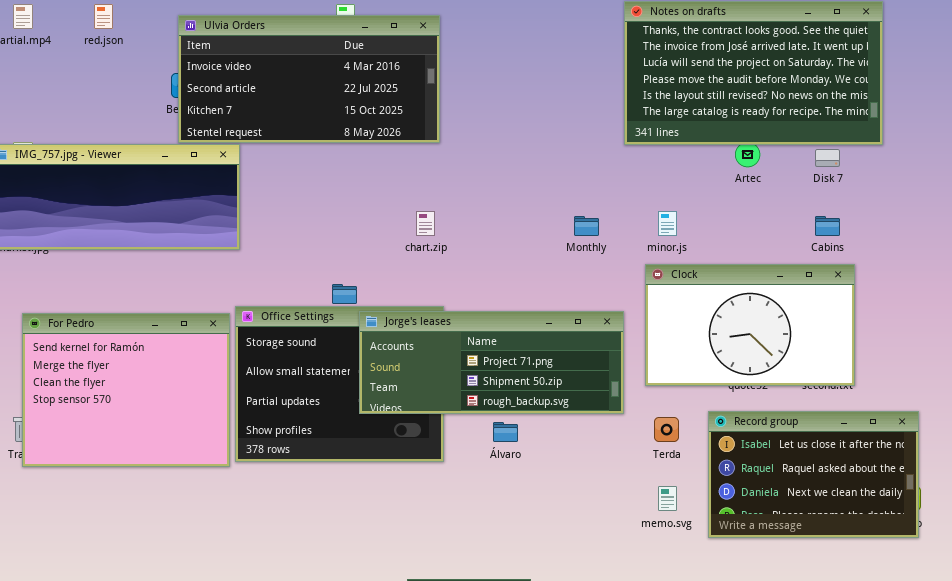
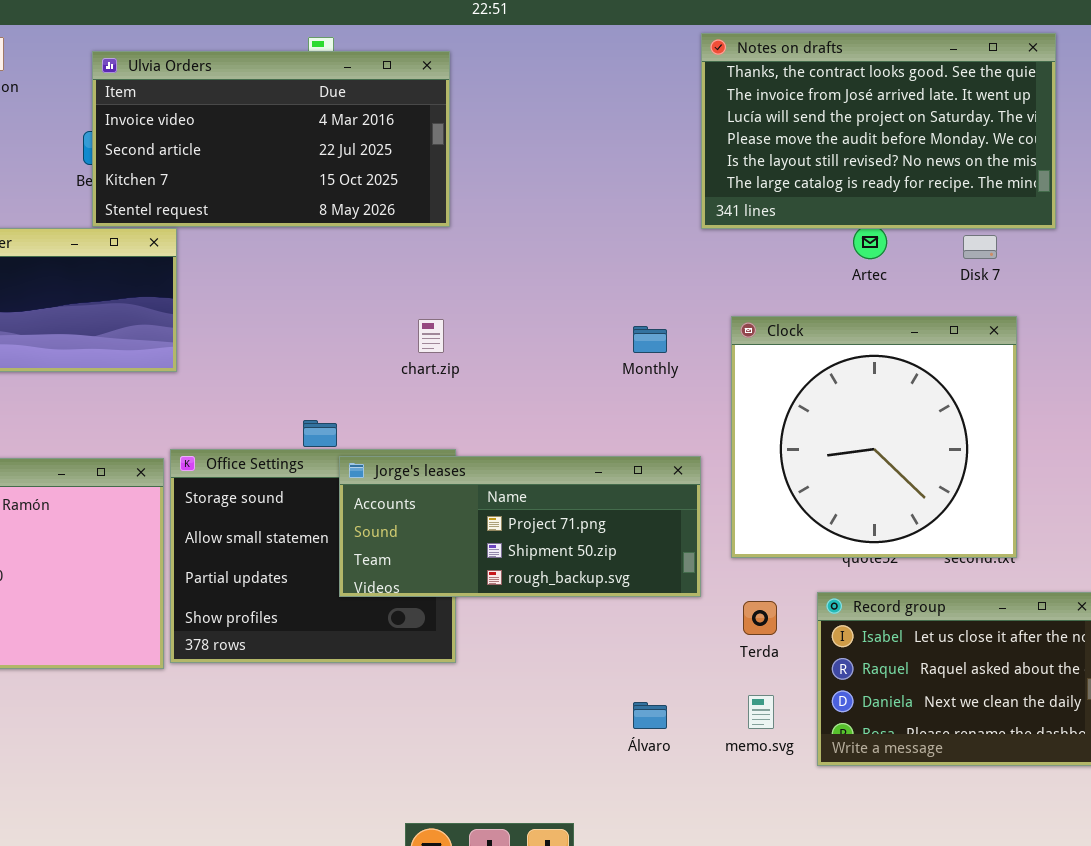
Clock: [645,264,855,386] -> [731,316,1017,558], resized
Álvaro: [493,422,518,442] -> [633,702,667,729], moved

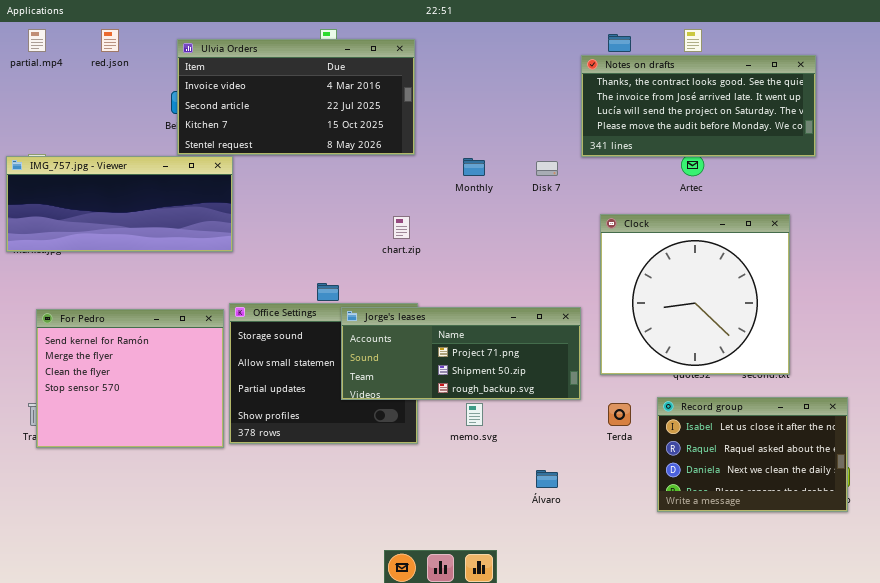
Notes on drafts: [701,33,1056,229] -> [581,55,816,157], resized
Disk 7: [963,235,997,259] -> [536,161,558,176], moved
Monthly: [633,326,667,353] -> [463,158,485,176], moved
memo.svg: [748,695,774,729] -> [466,403,483,426], moved

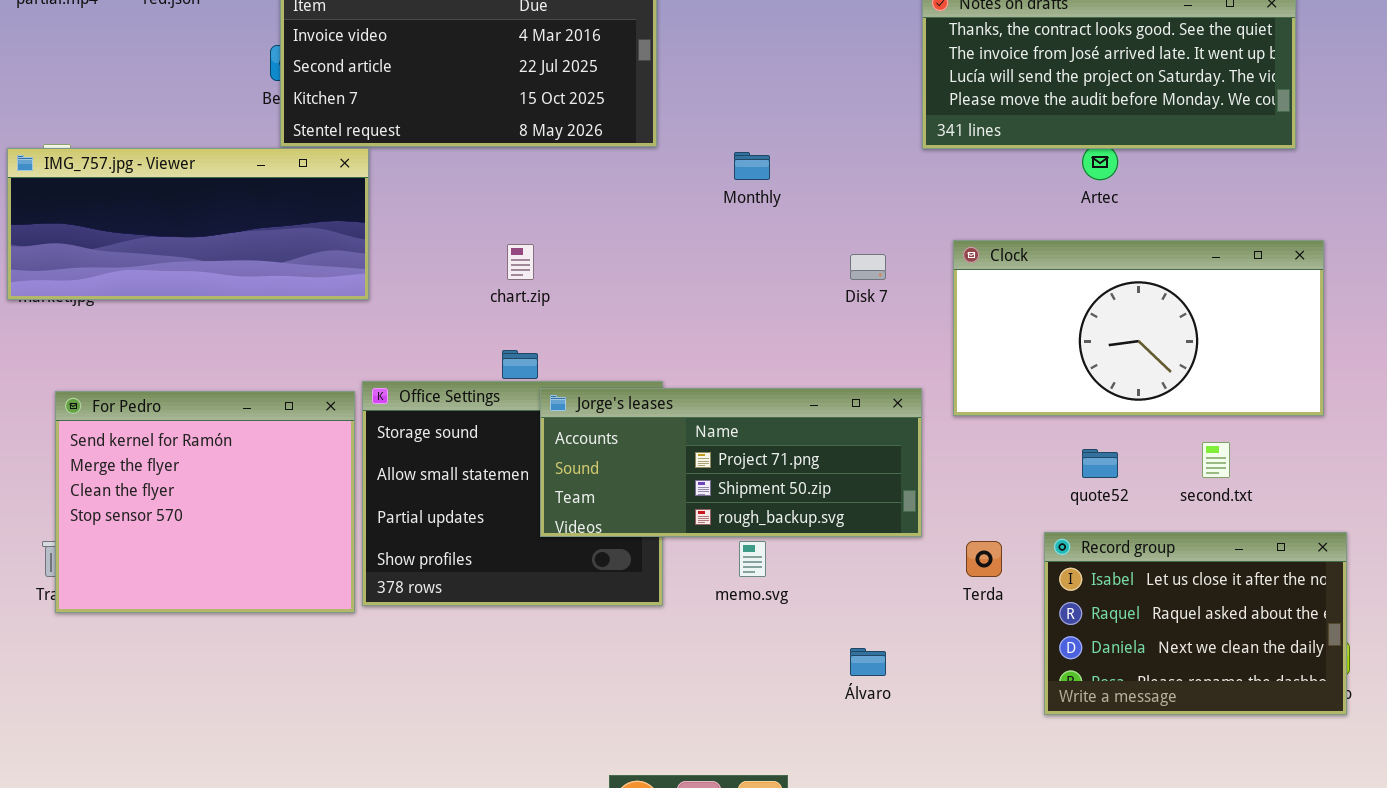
Disk 7: [536,161,558,176] -> [850,254,886,280], moved
Clock: [600,214,790,375] -> [953,240,1324,416], resized
chart.zip: [393,216,410,239] -> [507,244,534,280], moved

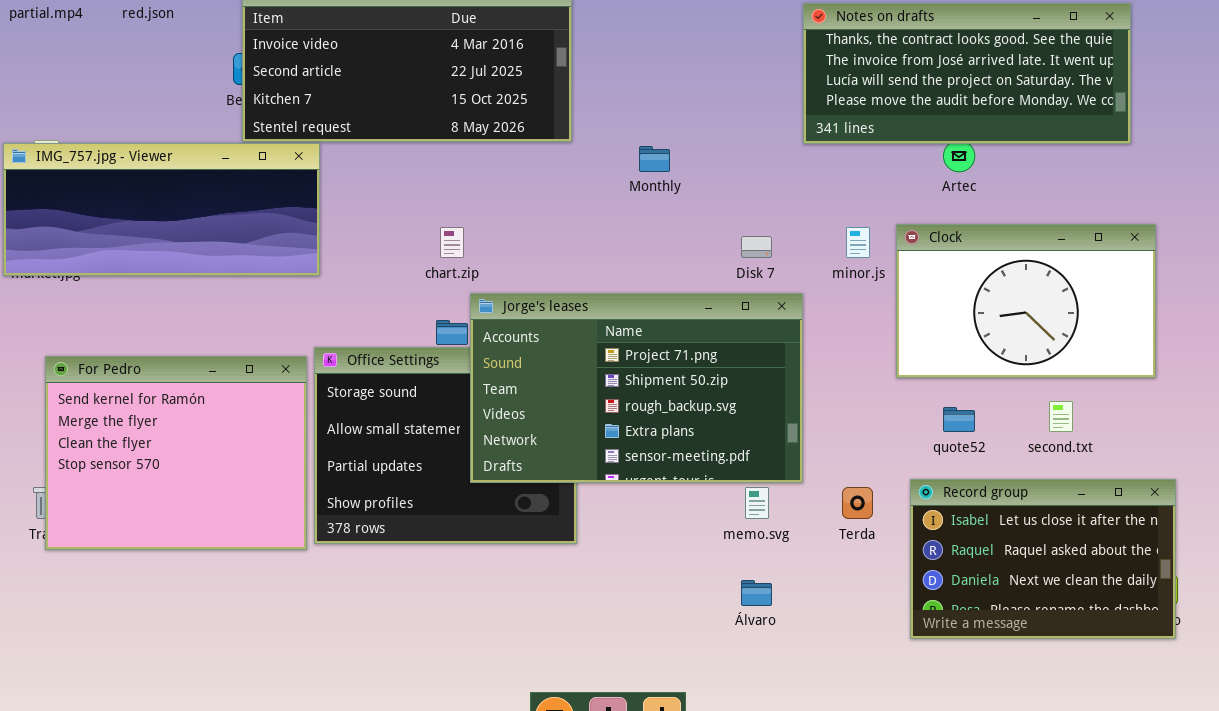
Clock: [953,240,1324,416] -> [896,224,1156,378], resized
Jorge's leases: [540,388,922,537] -> [470,293,803,483], resized
memo.svg: [739,541,766,577] -> [745,487,769,519], moved

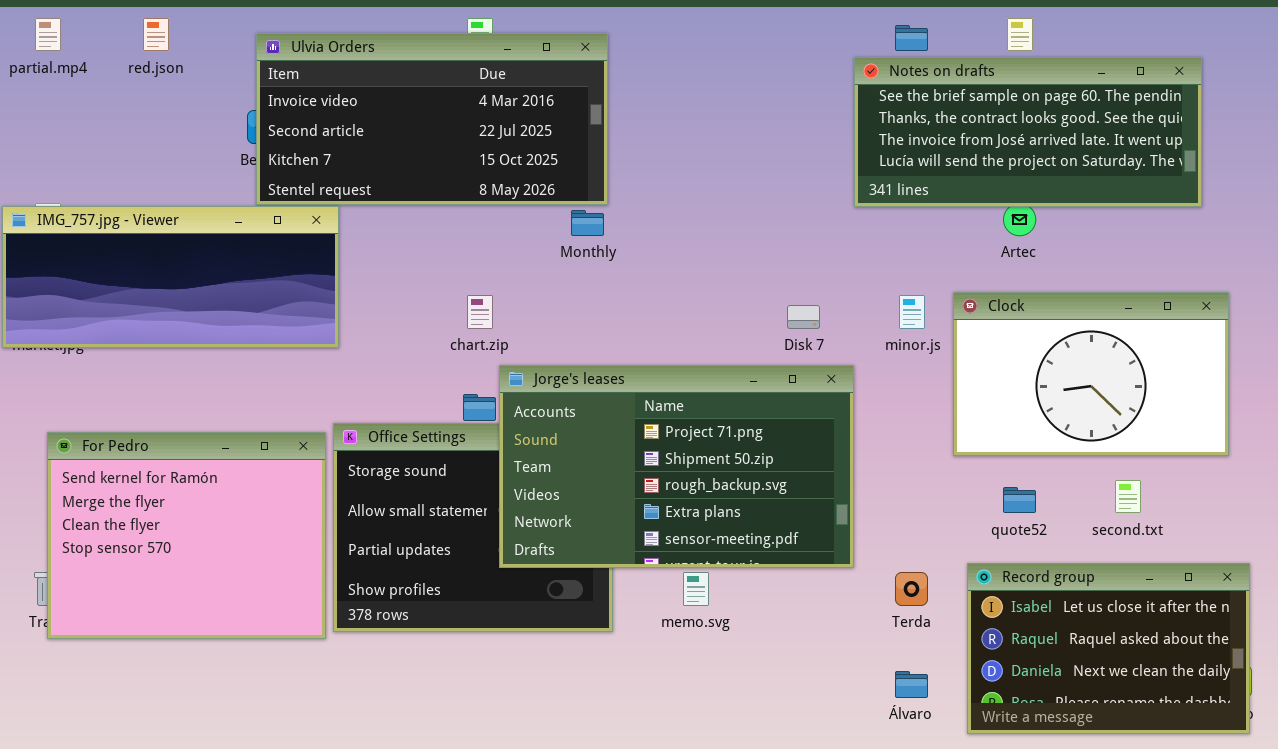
Notes on drafts: [803,3,1131,144] -> [854,57,1202,207], scrolled up 1 row
Monthly: [639,146,670,172] -> [571,210,604,236], moved
memo.svg: [745,487,769,519] -> [683,572,709,606], moved
Álvaro: [741,580,772,606] -> [895,671,928,698], moved

